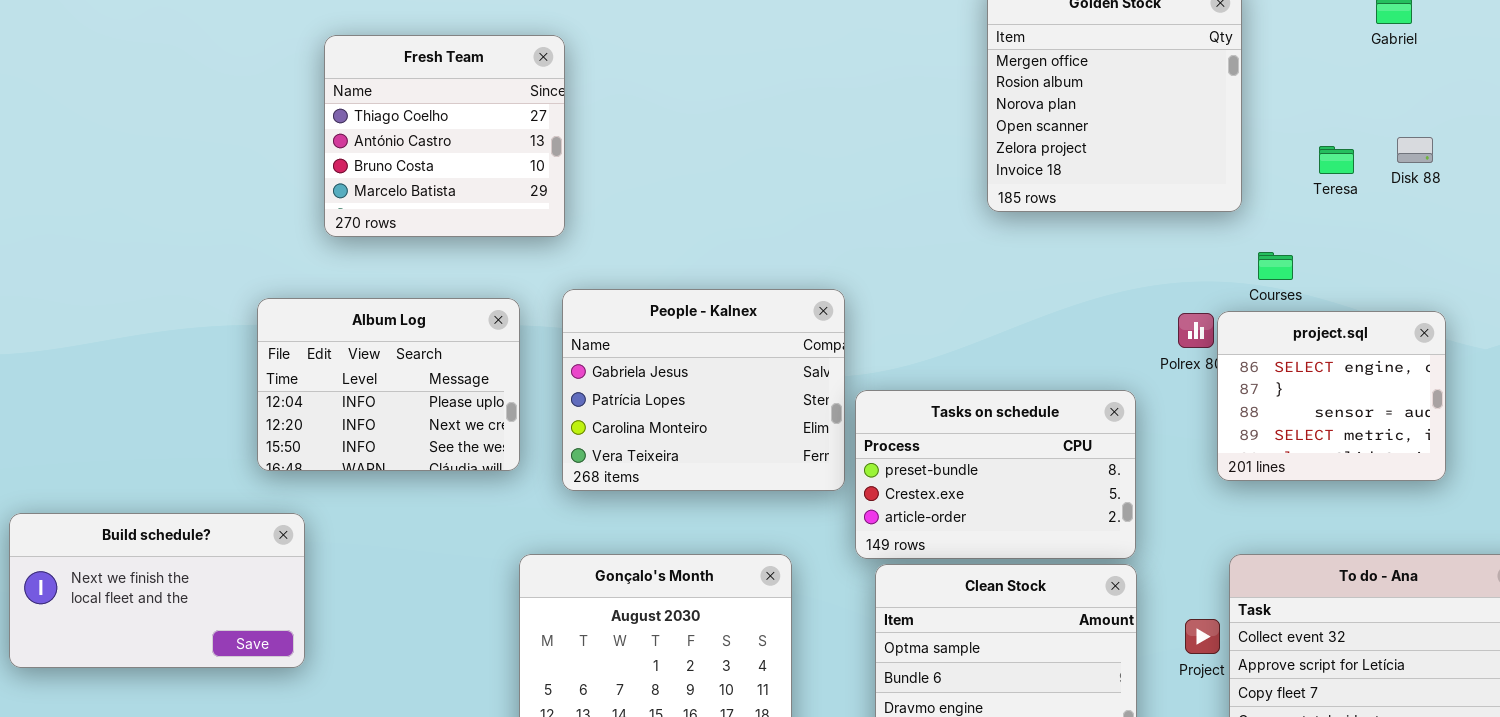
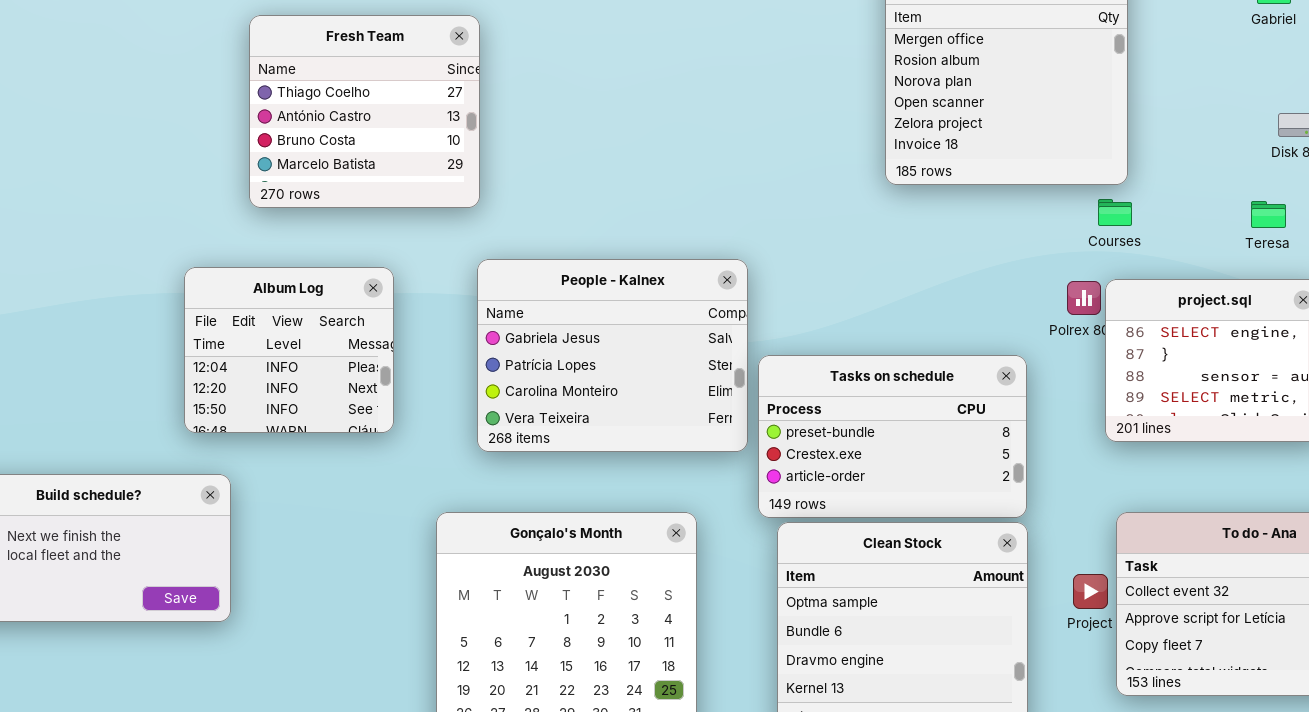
Teresa: [1319,146,1354,174] -> [1251,201,1286,228], moved
Courses: [1258,252,1293,280] -> [1098,199,1132,226], moved
Album Log: [257,298,520,471] -> [184,267,394,433], resized

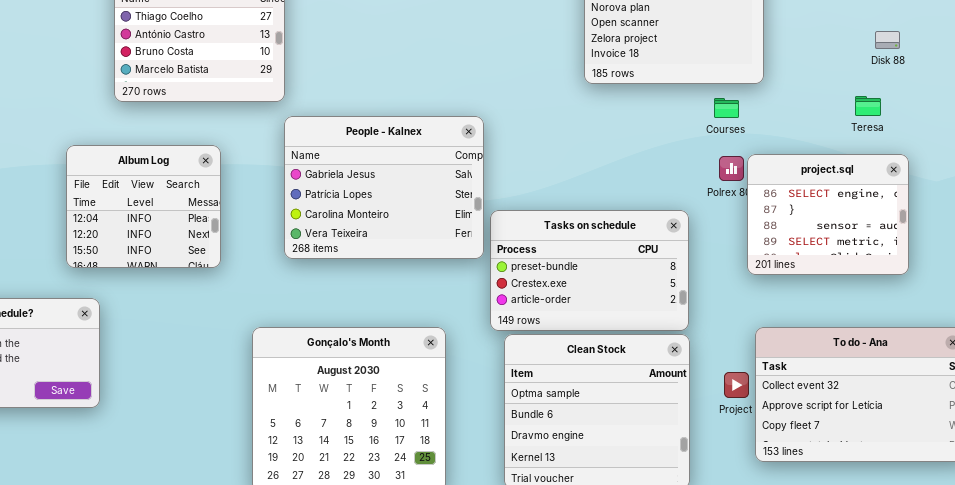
Courses: [1098,199,1132,226] -> [714,98,739,118], moved
People - Kalnex: [477,259,748,452] -> [284,116,484,259], moved

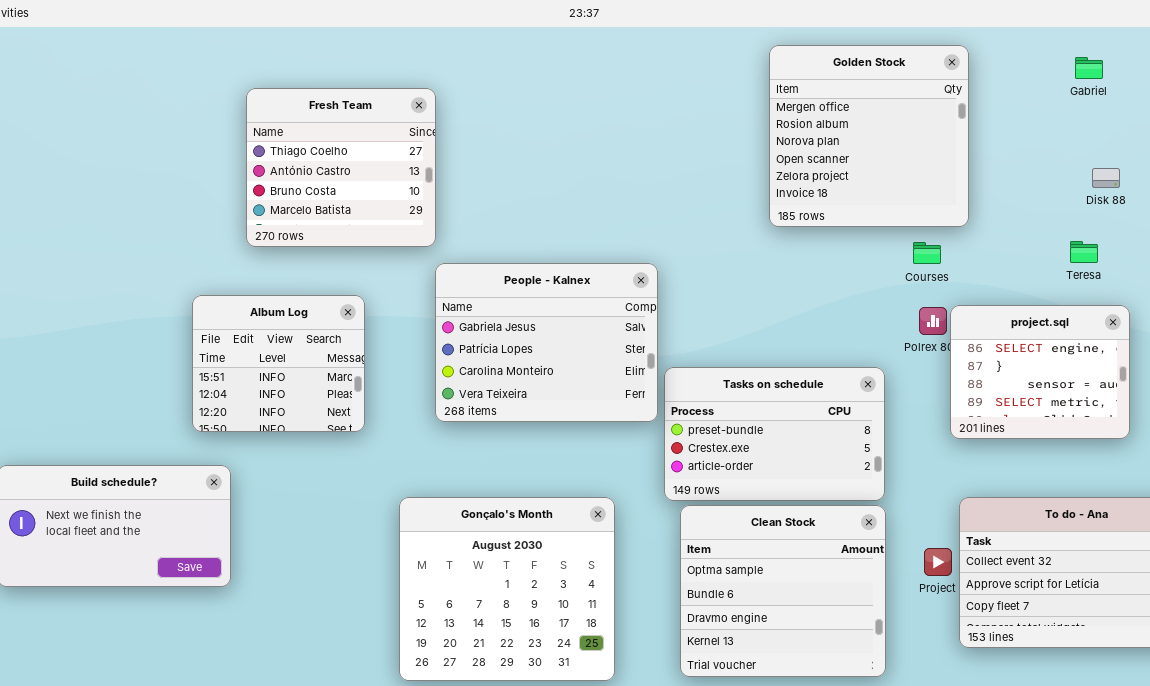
Album Log: [66,145,221,268] -> [192,295,365,432], scrolled up 1 row

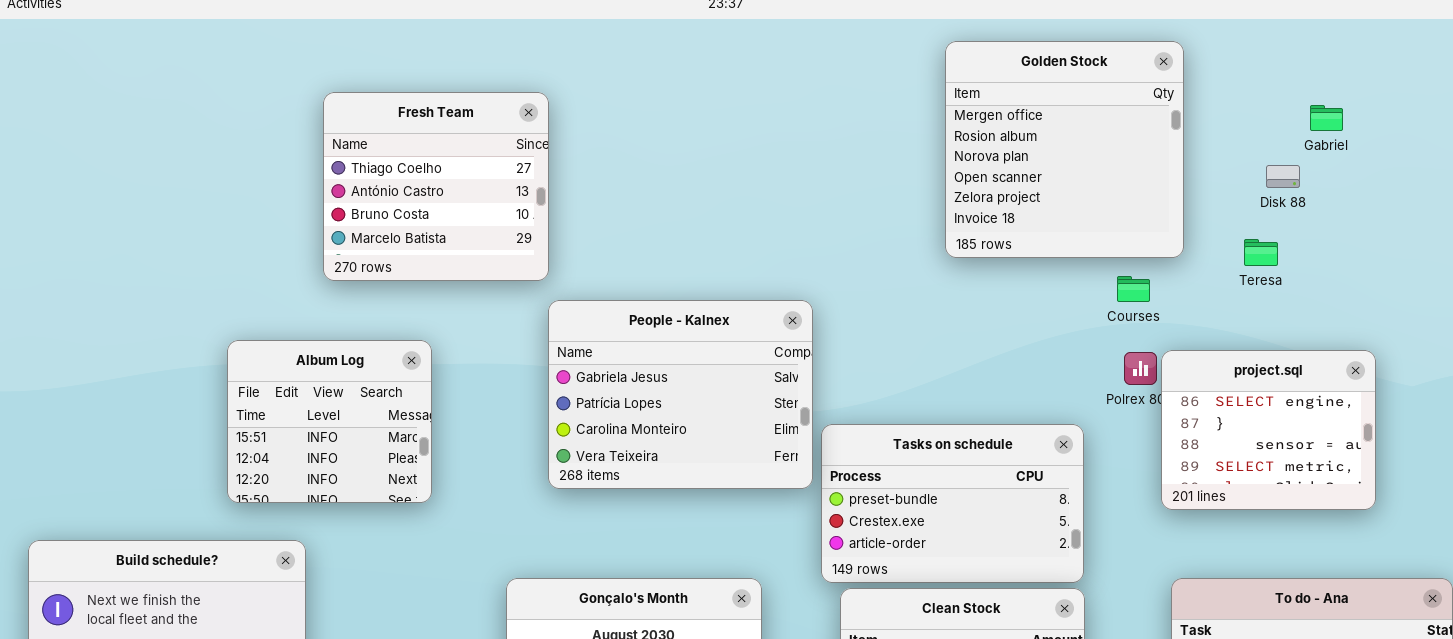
Gabriel: [1075,57,1103,79] -> [1310,105,1343,131], moved
Disk 88: [1092,168,1120,188] -> [1266,165,1300,188], moved
Teresa: [1070,241,1098,263] -> [1244,239,1278,266], moved
Album Log: [192,295,365,432] -> [227,340,432,503], moved

